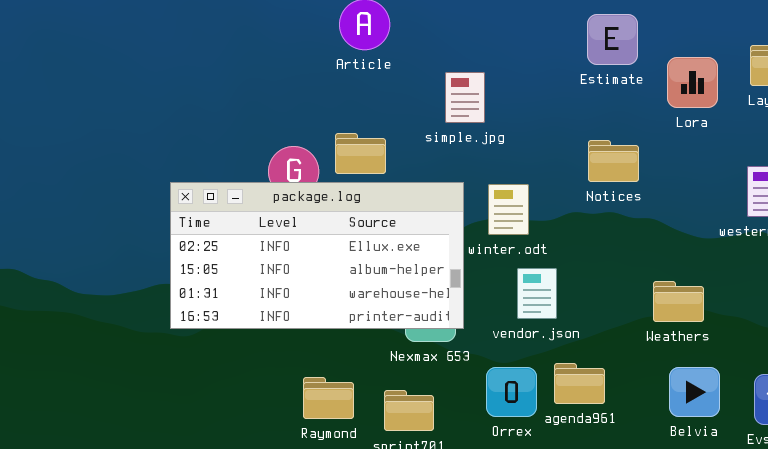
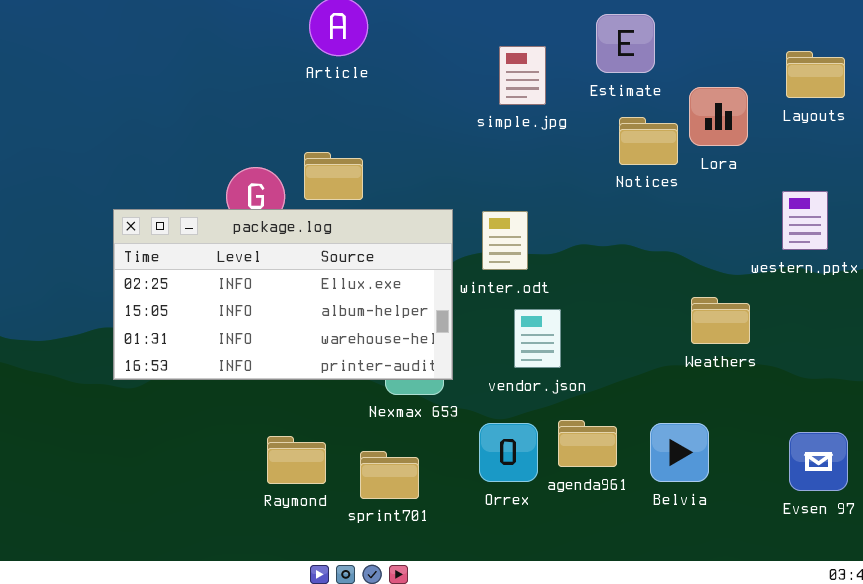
Lora: [667,57,718,108] -> [689,87,748,146], moved
simple.jpg: [445,72,485,123] -> [499,46,546,105], moved
Notices: [588,140,639,182] -> [619,117,678,165], moved
Weathers: [653,281,704,322] -> [691,297,750,344], moved
Belvia: [669,367,720,417] -> [650,423,709,482], moved

